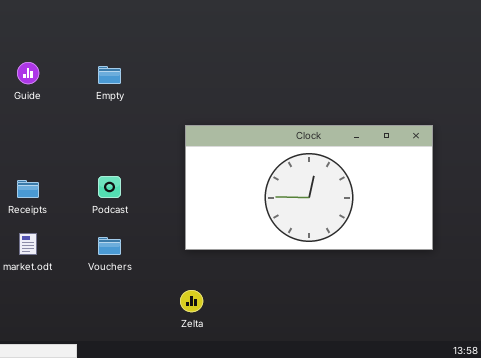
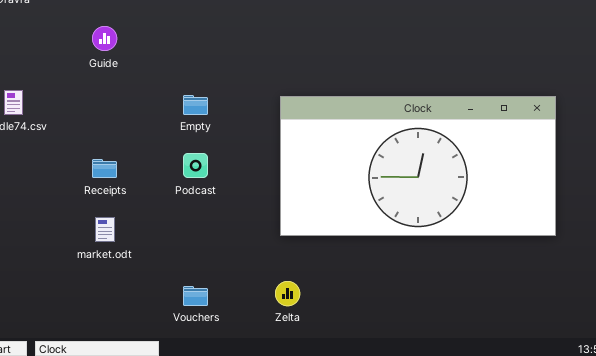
Empty: [98,66,121,84] -> [183,95,208,115], moved
Vouchers: [98,237,121,255] -> [183,286,208,306], moved

